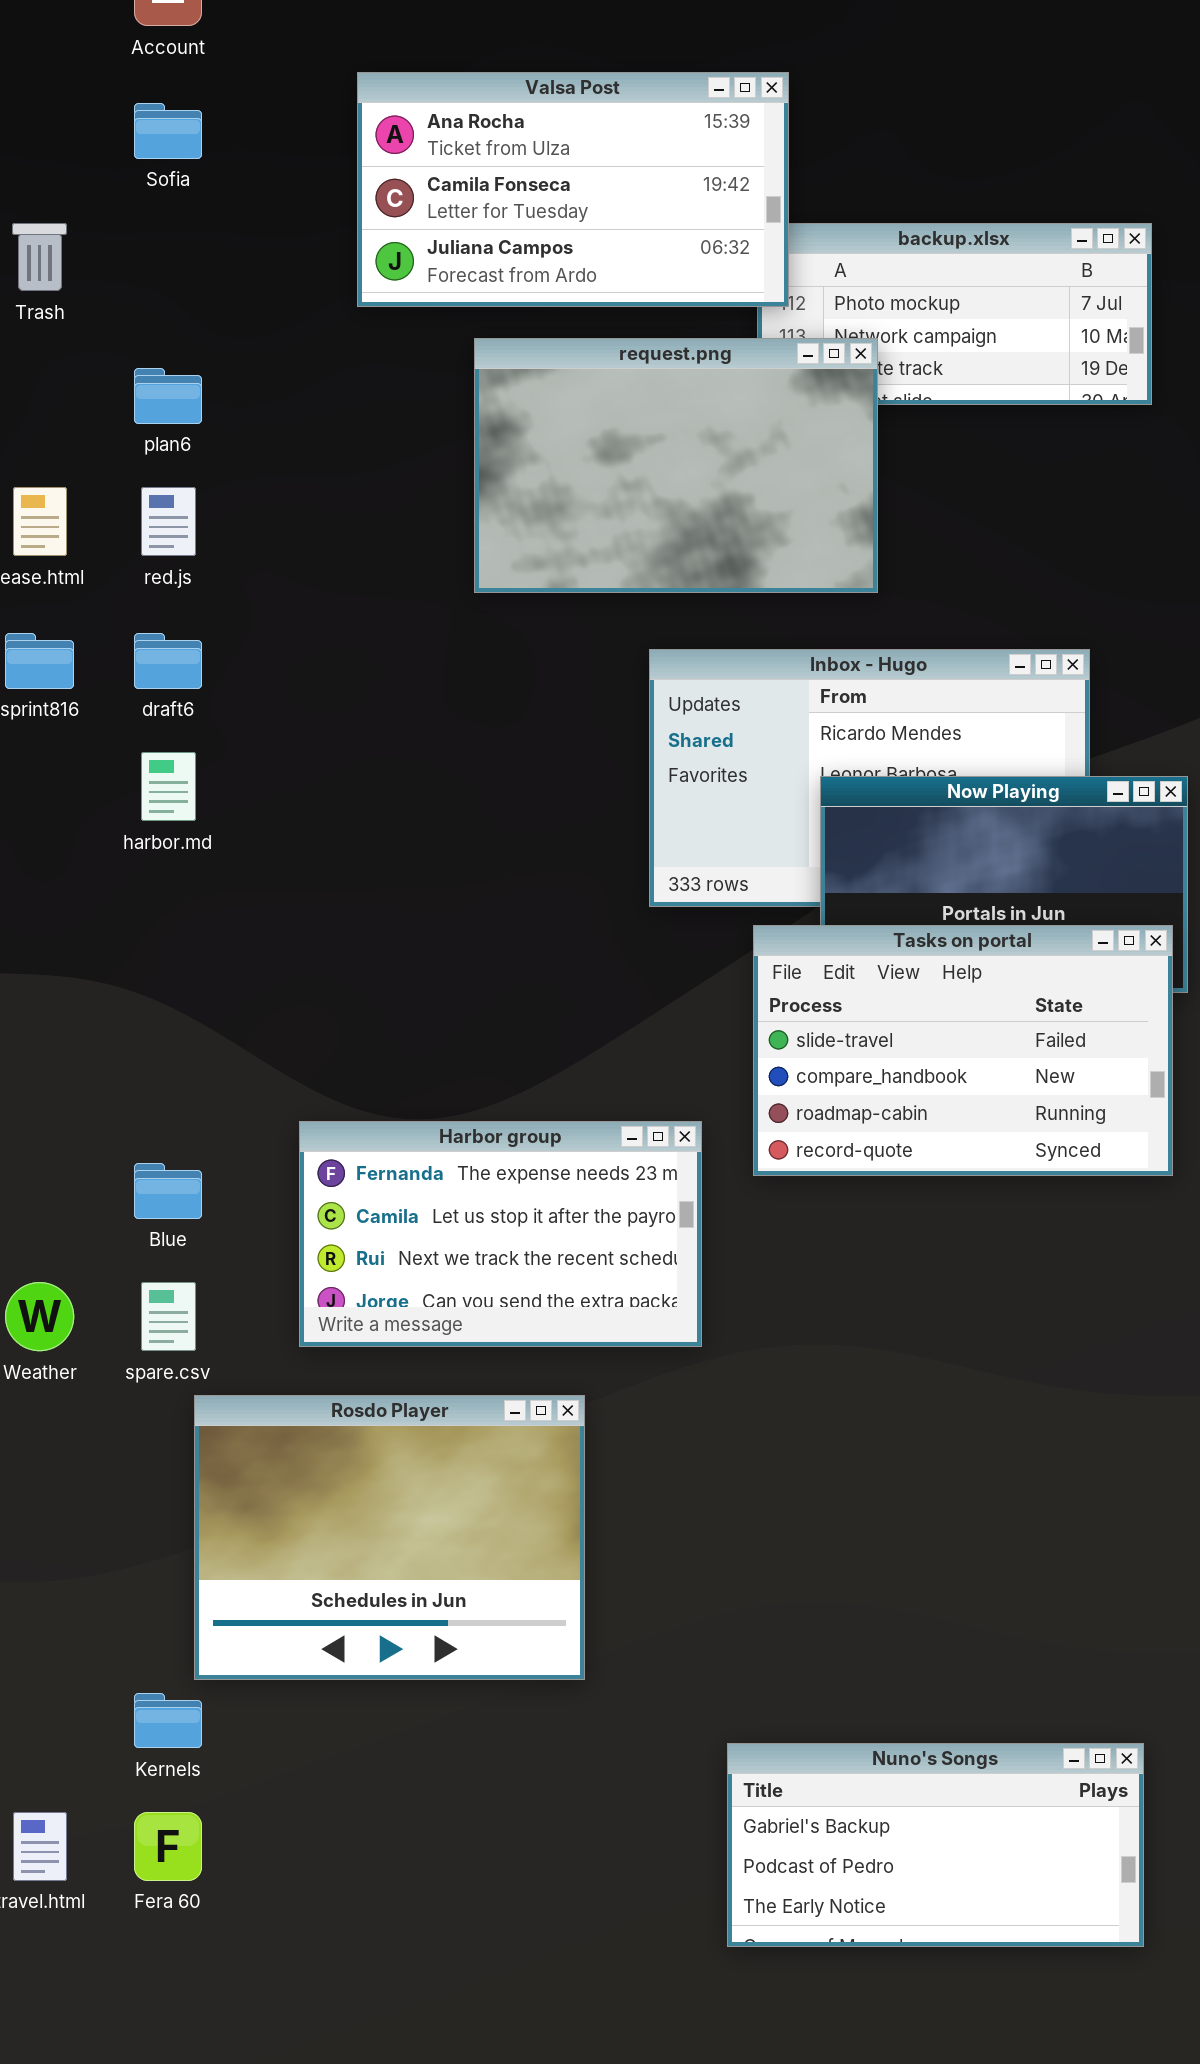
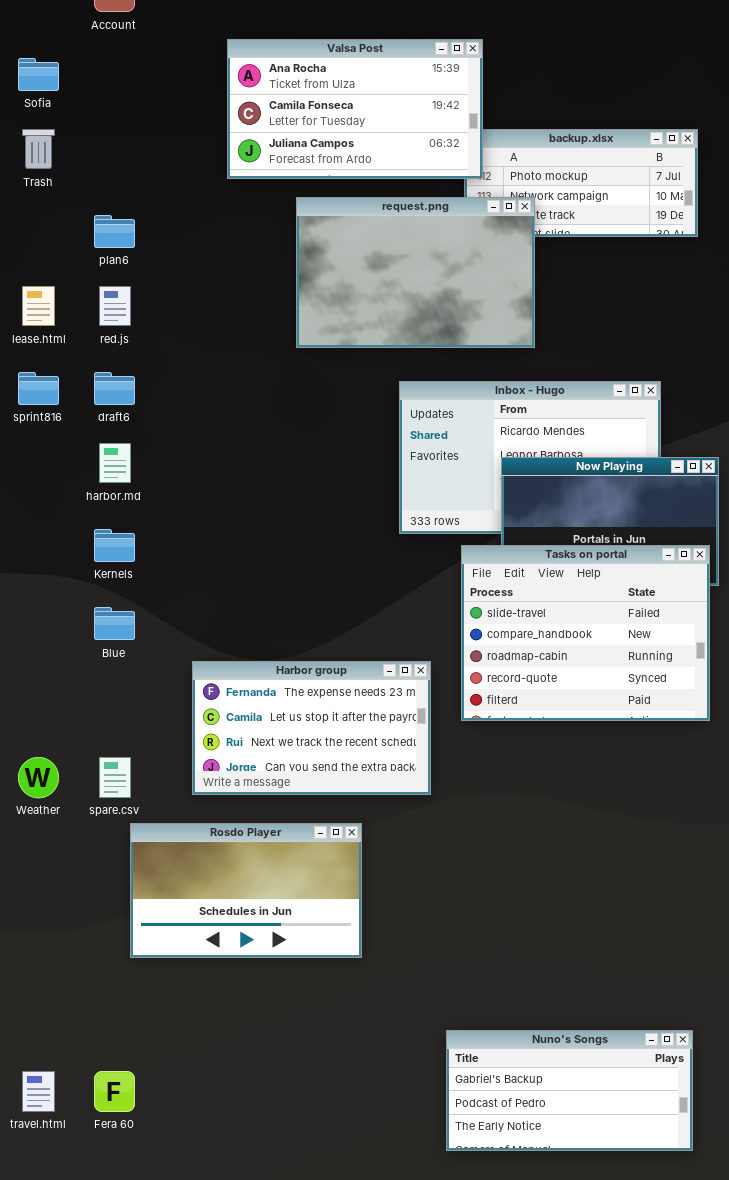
Sofia: [134,103,202,159] -> [18,58,59,91], moved
Tasks on portal: [753,925,1173,1176] -> [461,545,710,721], resized
Blue: [134,1163,202,1219] -> [94,607,135,640], moved
Rosdo Player: [194,1395,585,1680] -> [130,823,362,958], resized
Kernels: [134,1693,202,1748] -> [94,529,135,562], moved

